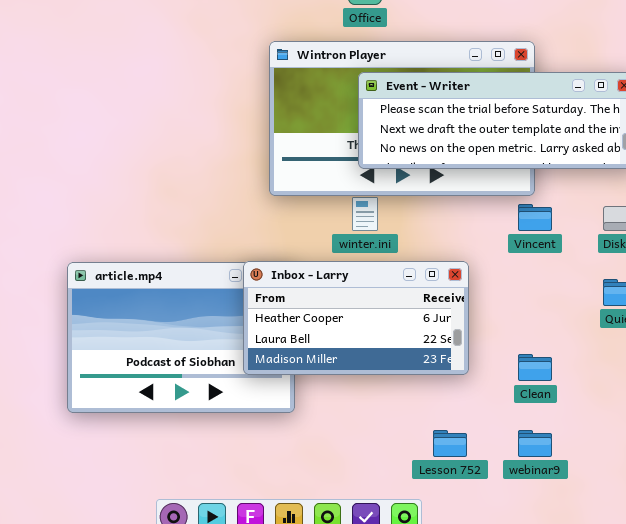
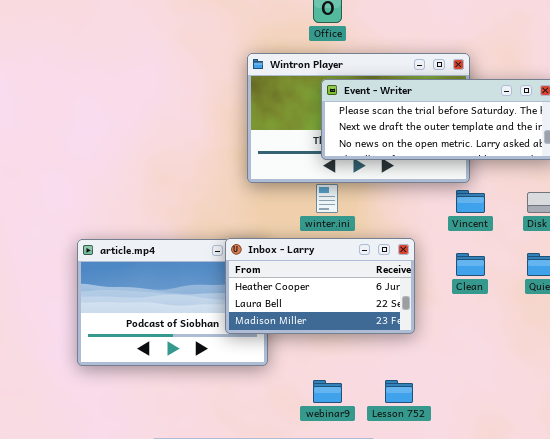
Clean: [518,354,552,381] -> [456,253,485,276], moved
webinar9: [518,430,552,457] -> [313,380,342,403], moved

